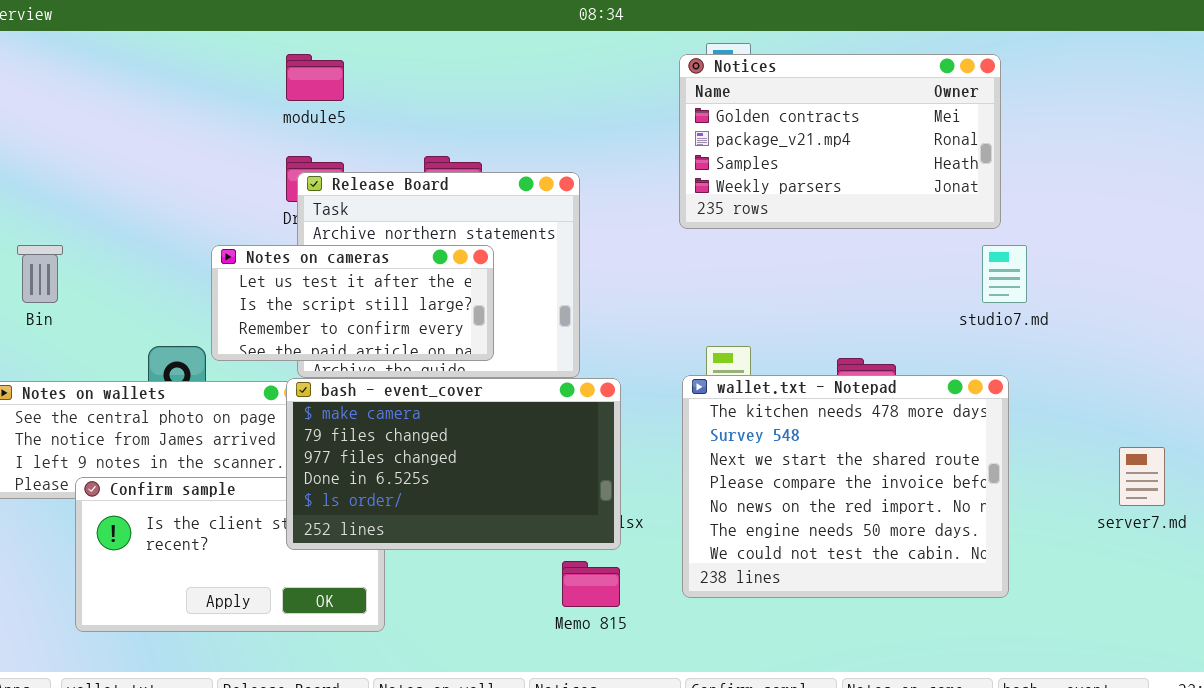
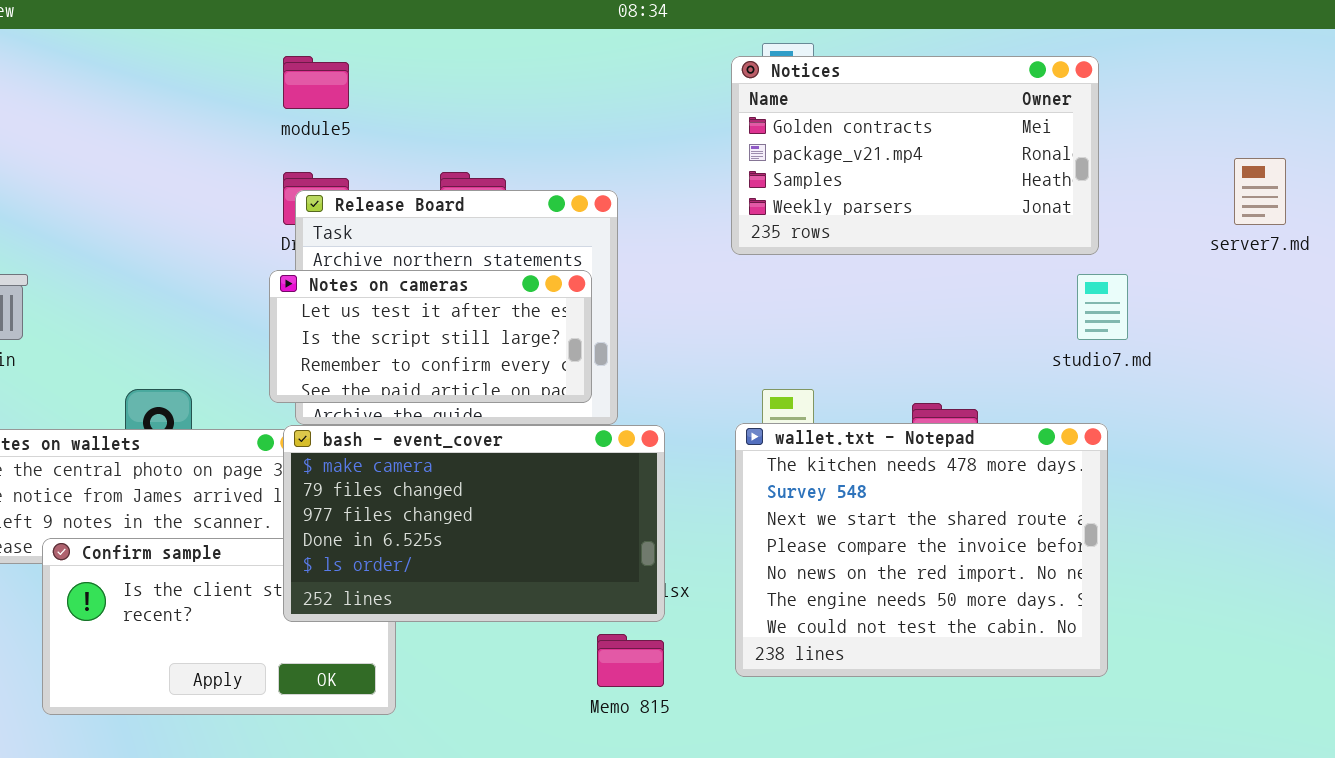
Notes on cameras: [211,245,494,361] -> [269,270,592,403], moved
server7.md: [1119,447,1165,506] -> [1234,158,1286,225], moved

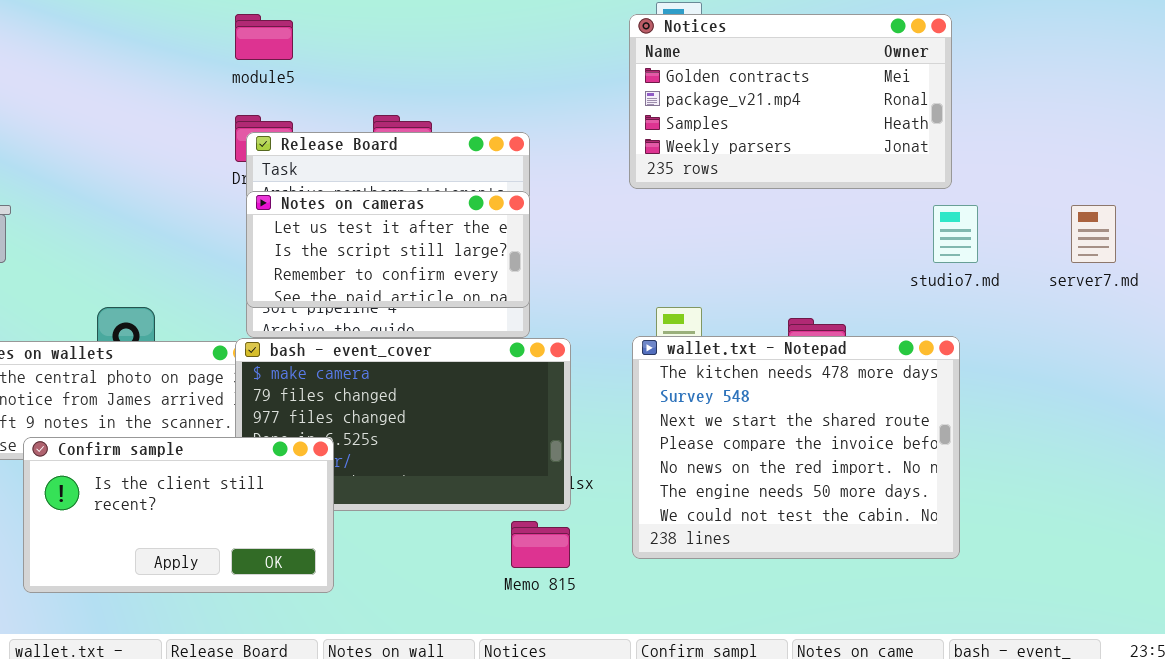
server7.md: [1234,158,1286,225] -> [1071,205,1116,263], moved
Notes on cameras: [269,270,592,403] -> [246,191,530,308], moved
Confirm sample: [42,538,396,715] -> [23,437,334,593], raised

